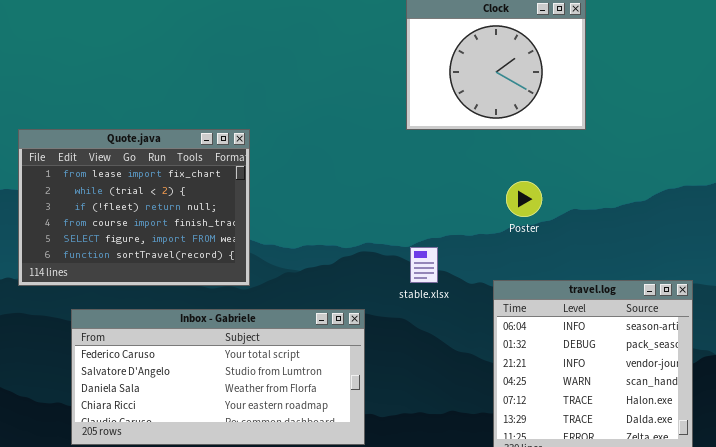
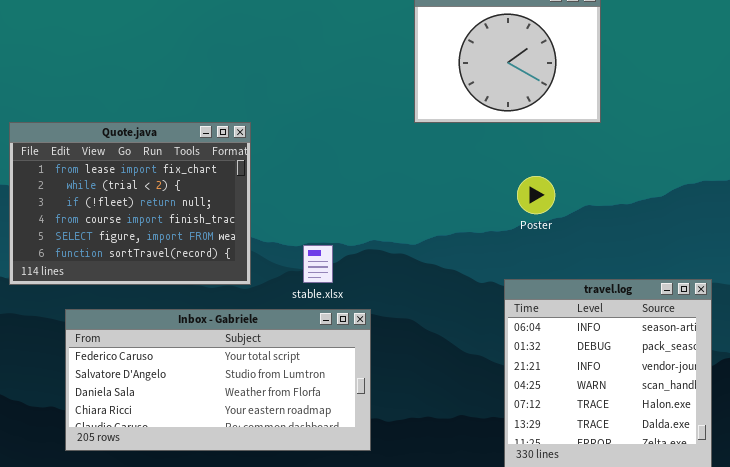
stable.xlsx: [410,247,438,283] -> [303,245,333,283], moved

